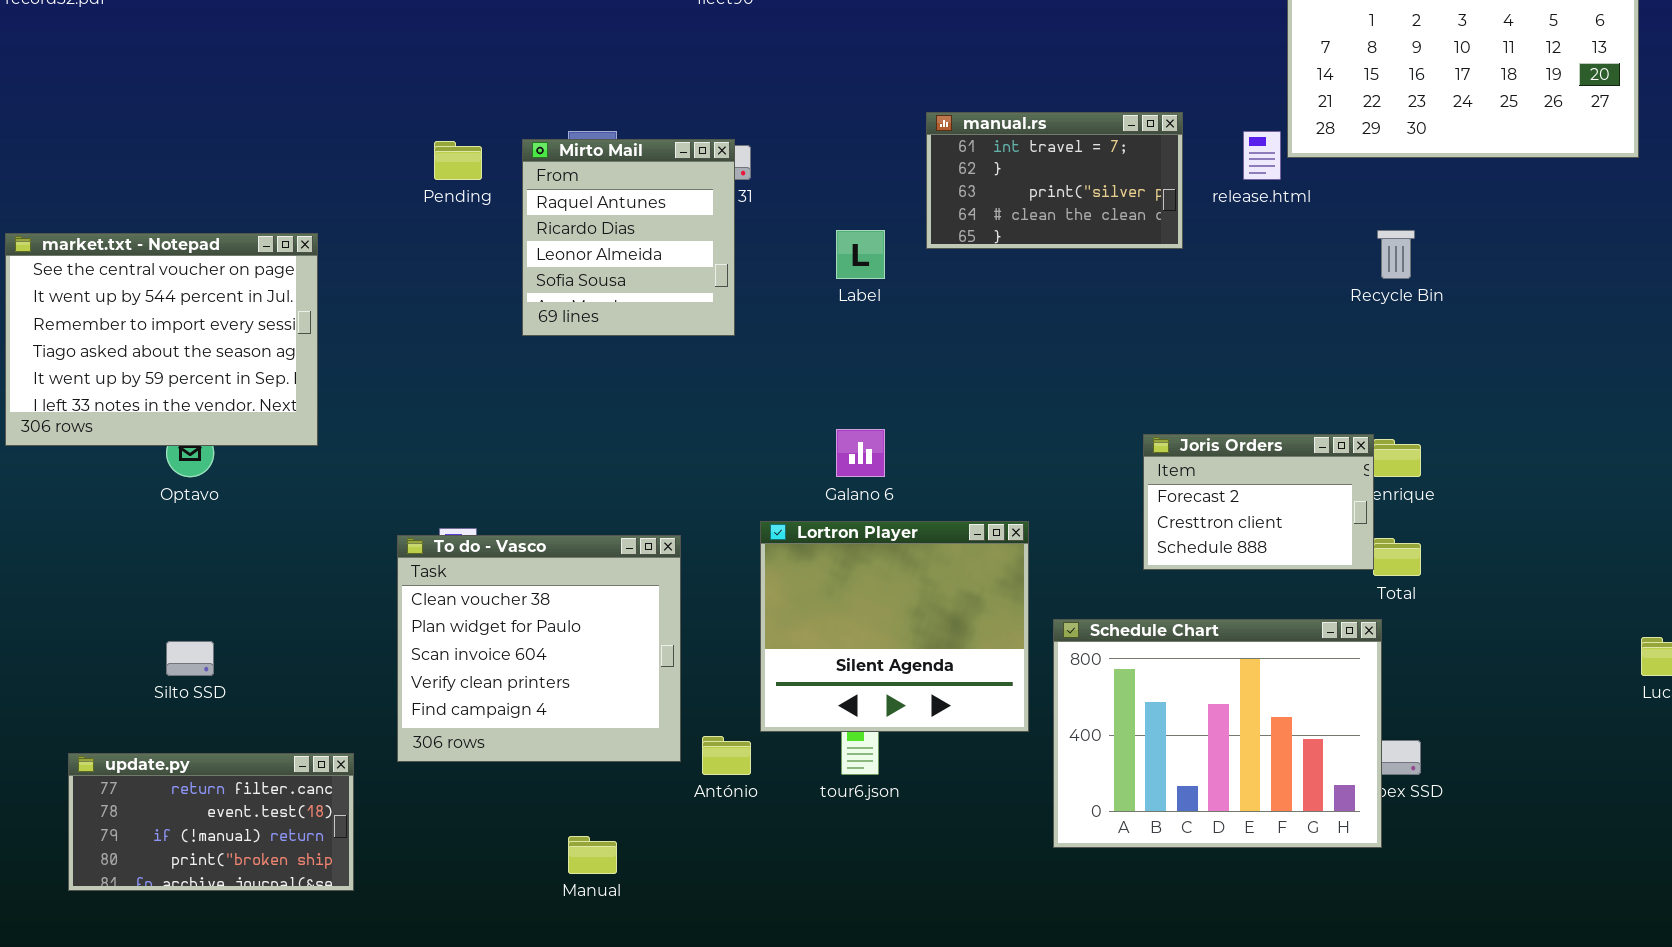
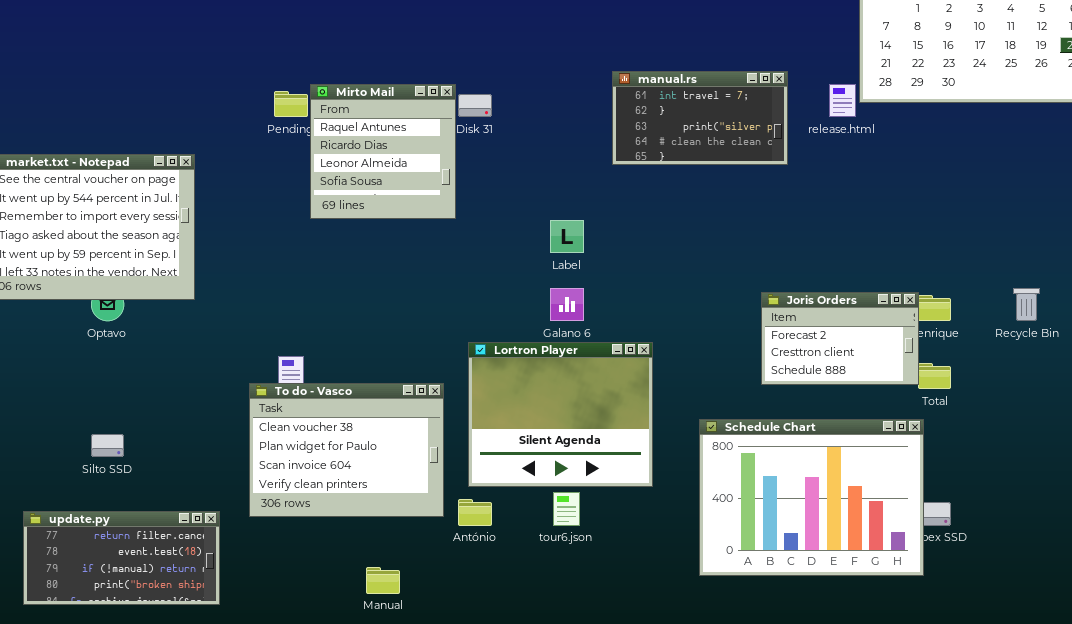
Mirto Mail: [522,139,735,336] -> [310,84,456,219], moved
Label: [836,230,885,279] -> [550,220,584,253], moved
Recycle Bin: [1377,230,1415,279] -> [1013,288,1040,321], moved
Lortron Player: [760,521,1029,732] -> [468,342,653,487], moved
To do - Vasco: [397,535,681,762] -> [249,383,444,517], resized

